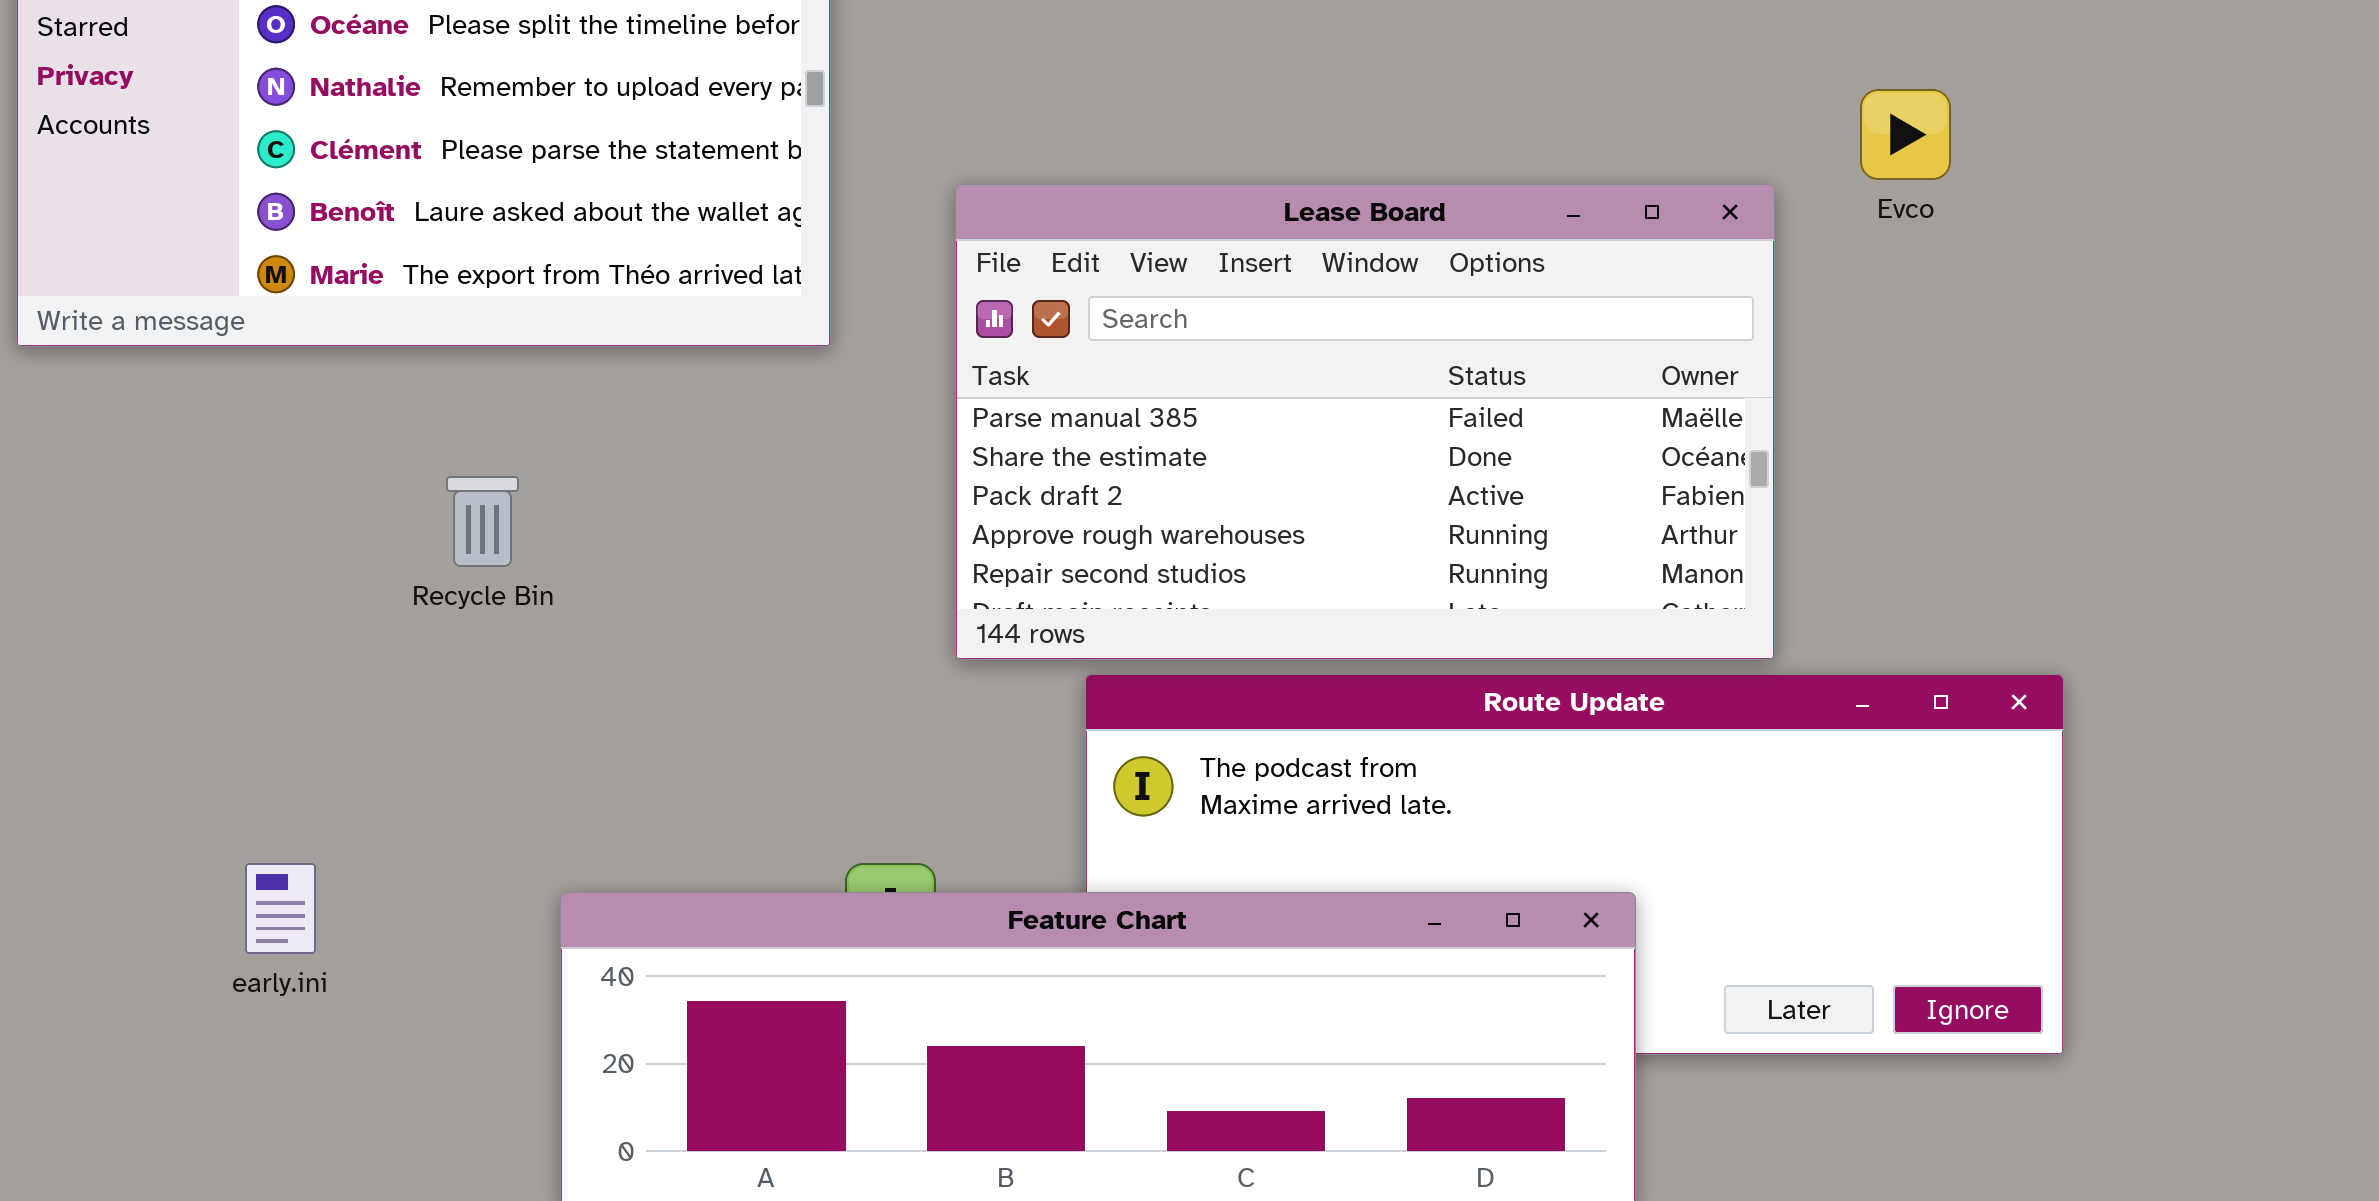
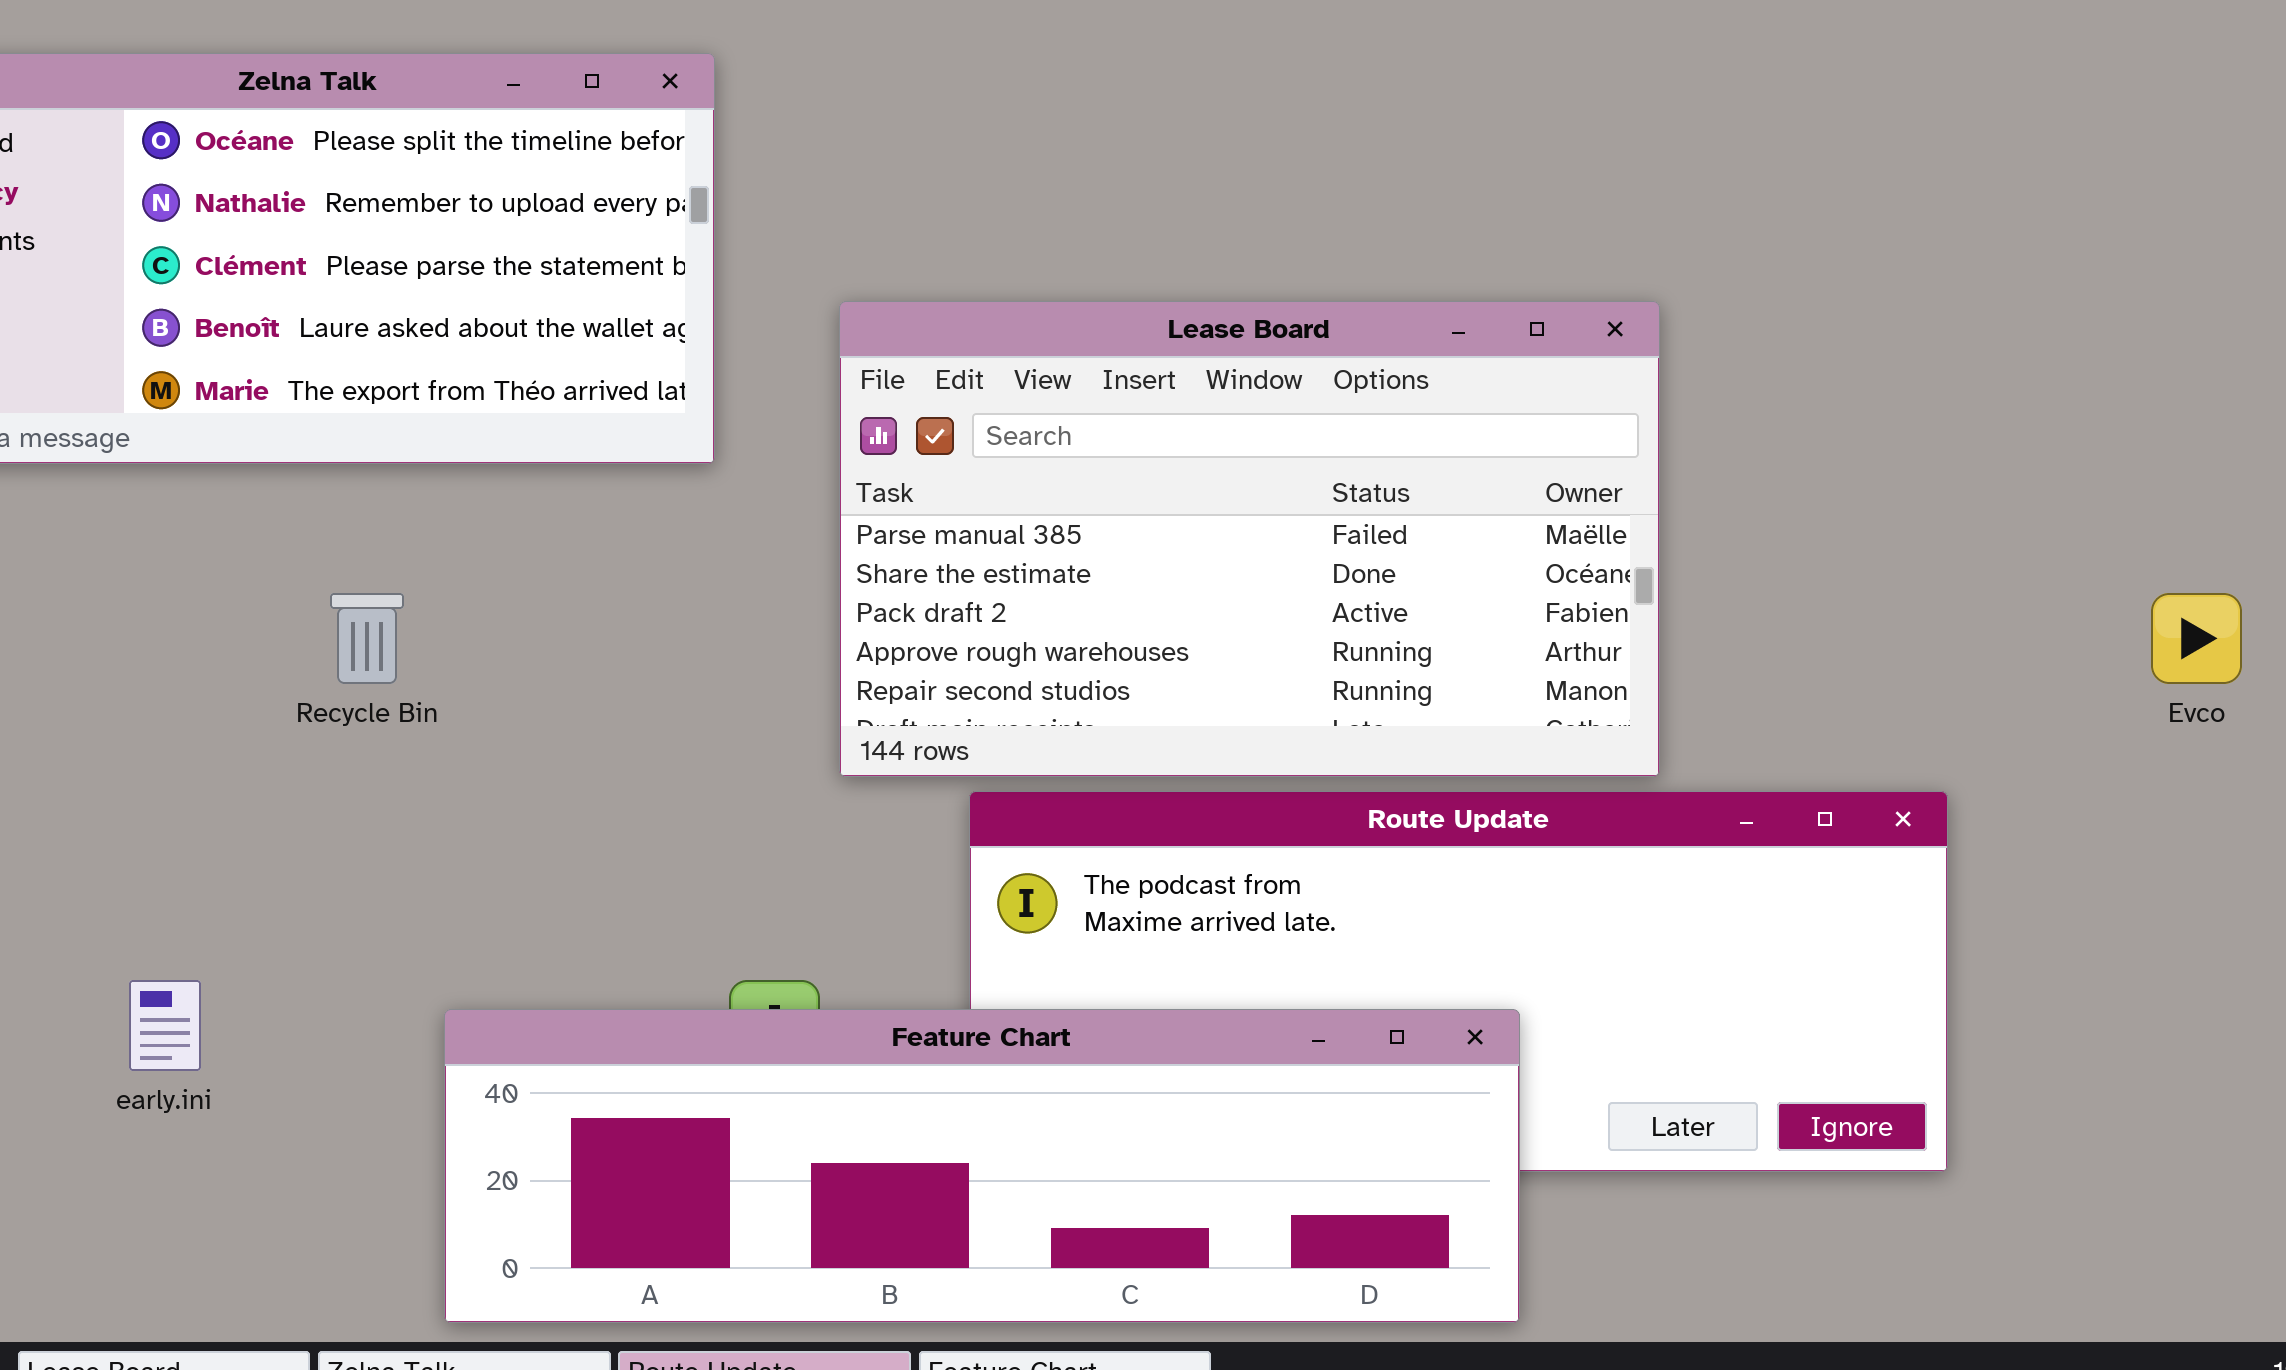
Evco: [1860,89,1951,180] -> [2151,593,2242,684], moved

